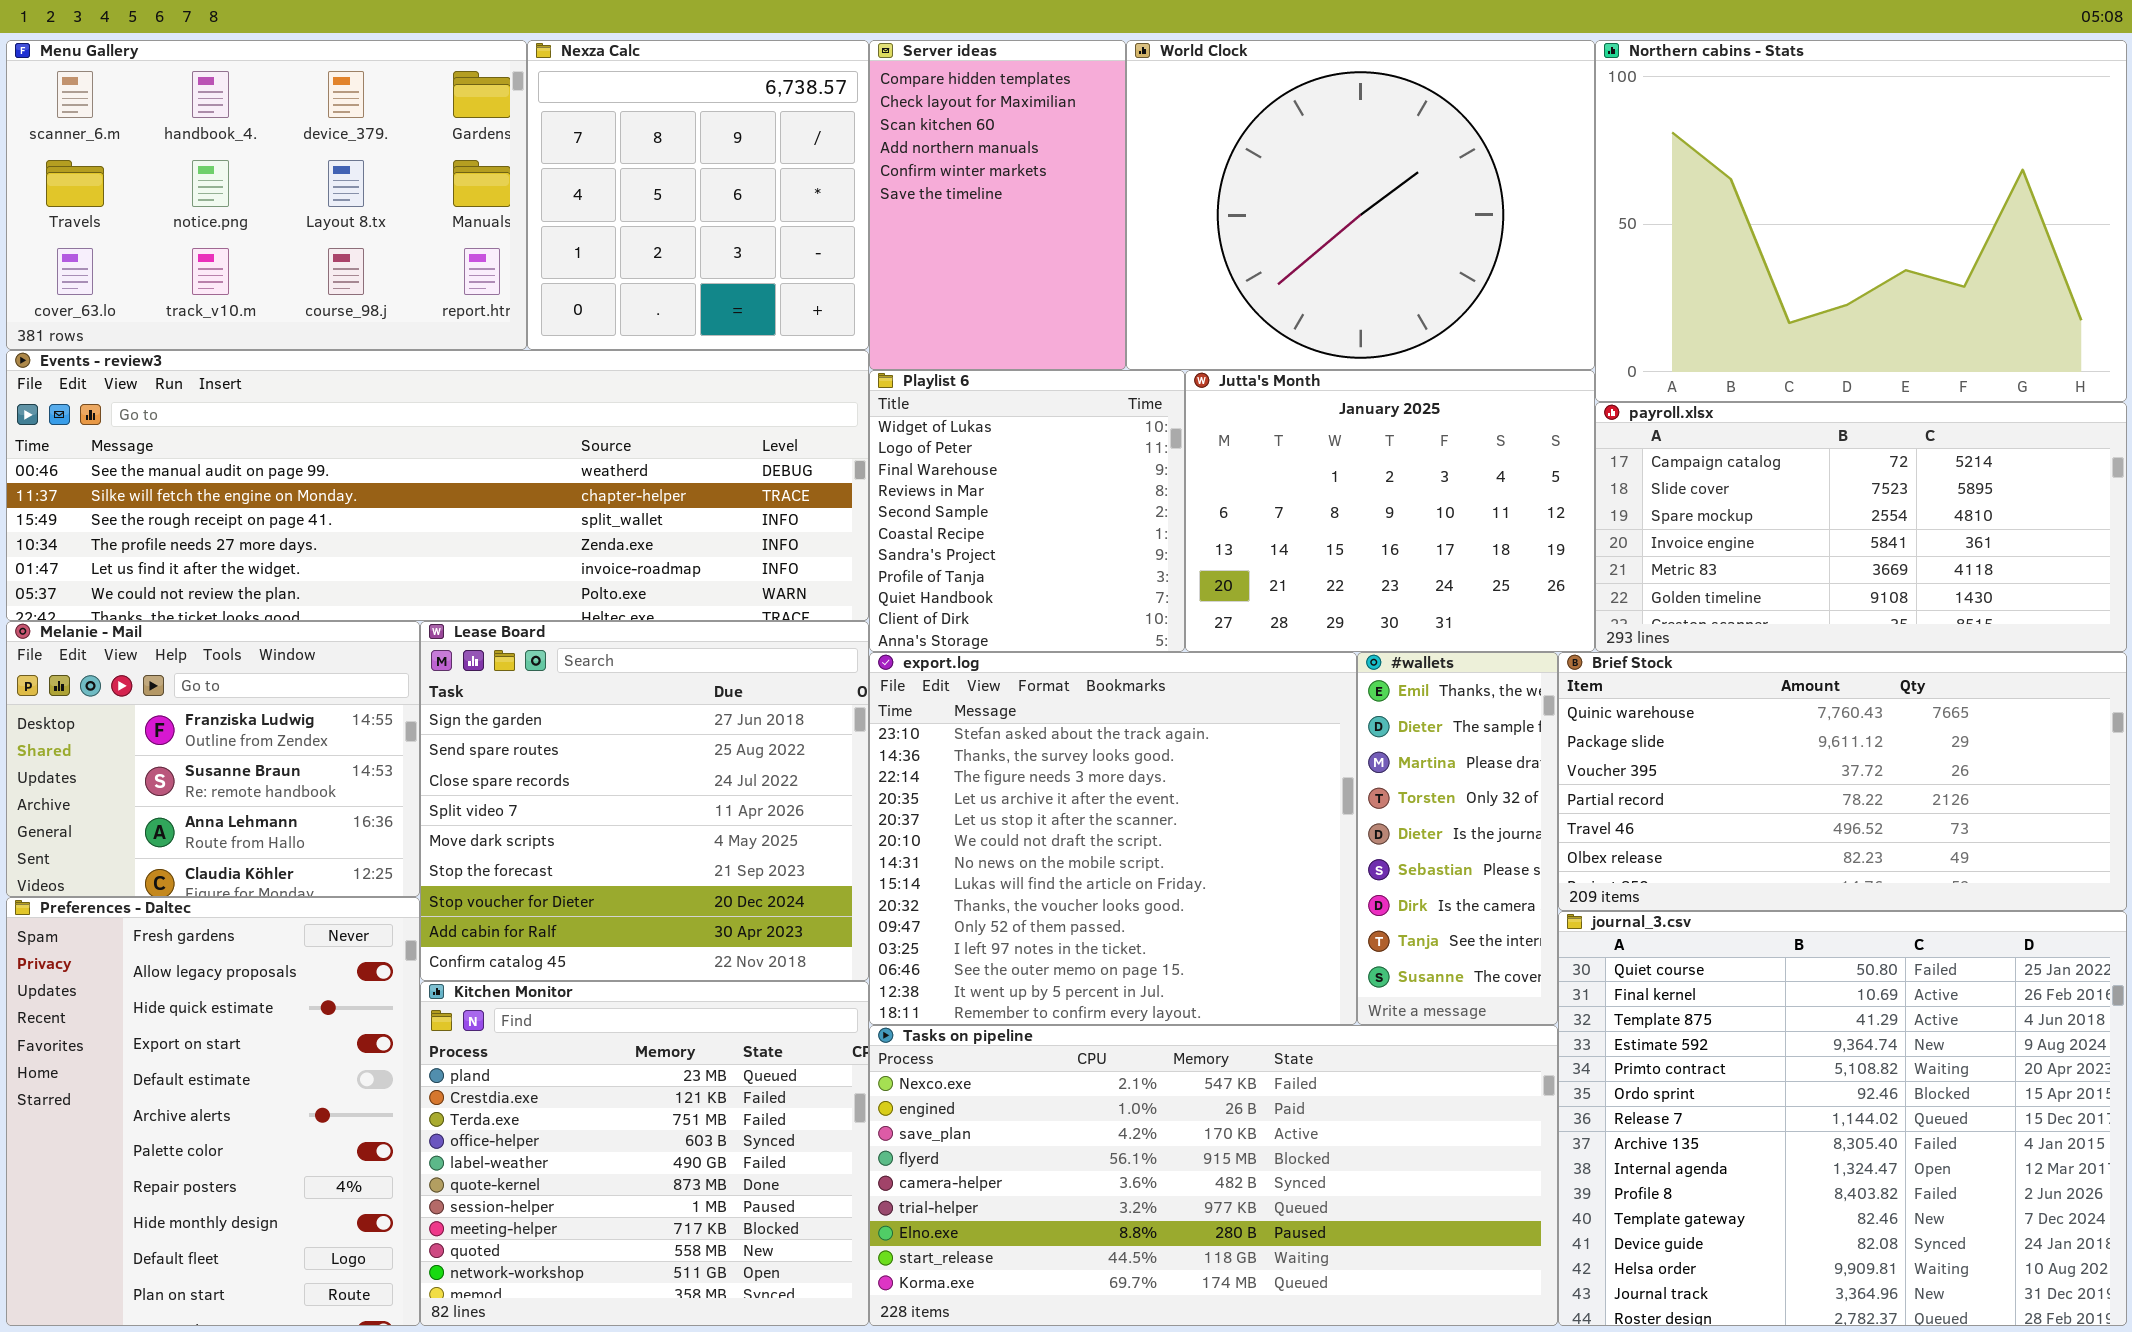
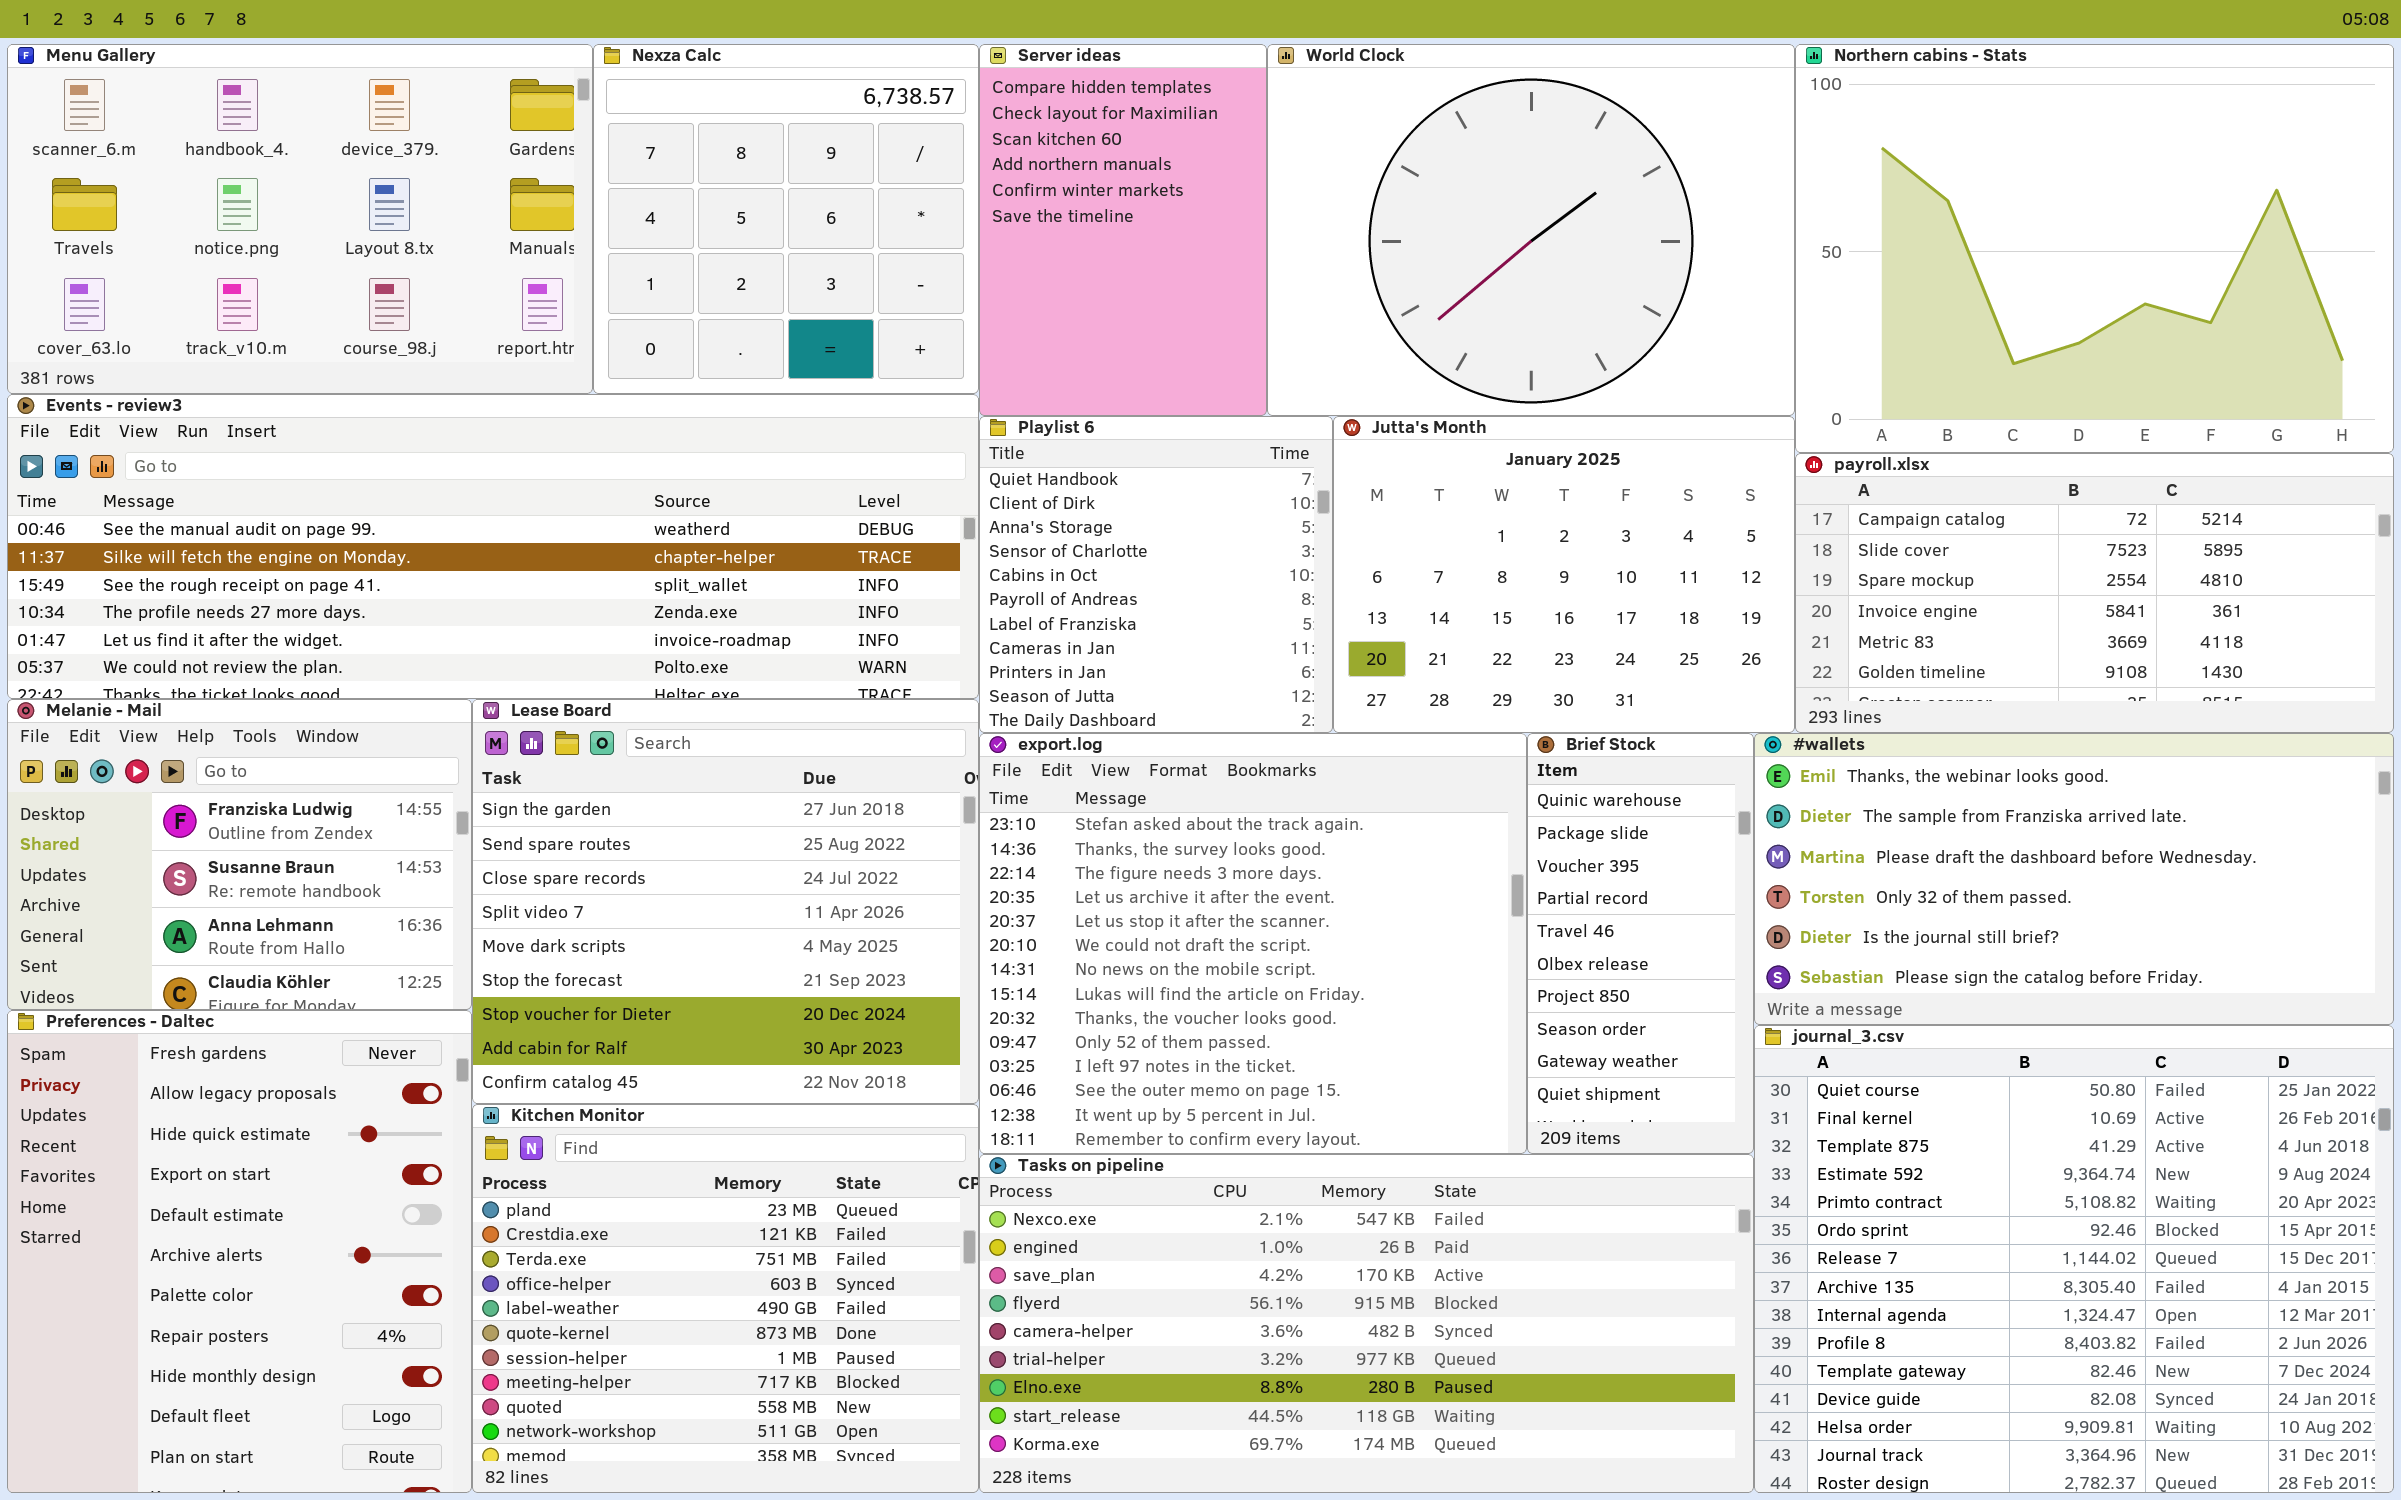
Playlist 6: [869,370,1185,652] -> [979,416,1333,733], scrolled down 8 rows
#wallets: [1357,652,1558,1025] -> [1754,733,2394,1025], moved, resized
Brief Stock: [1558,652,2127,911] -> [1527,733,1754,1154], moved, resized

